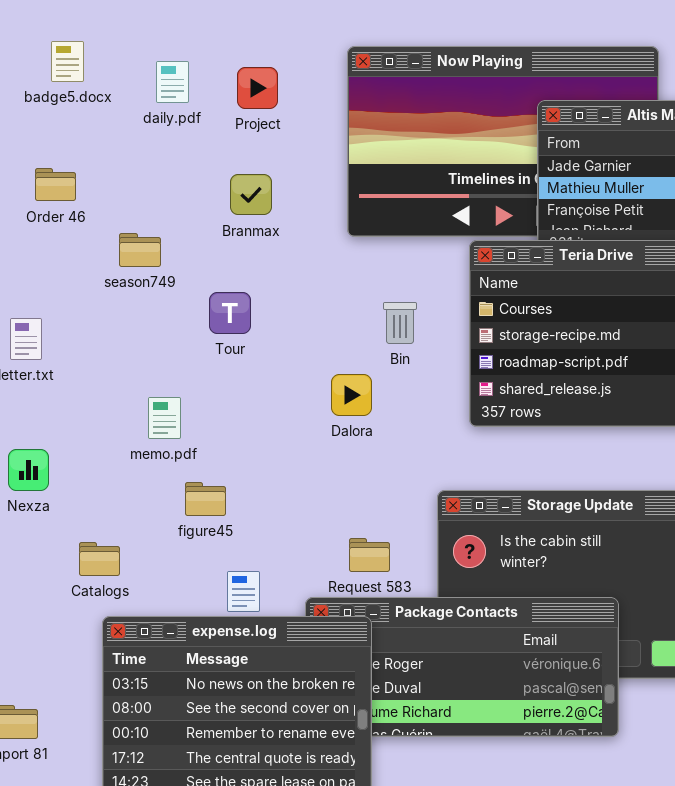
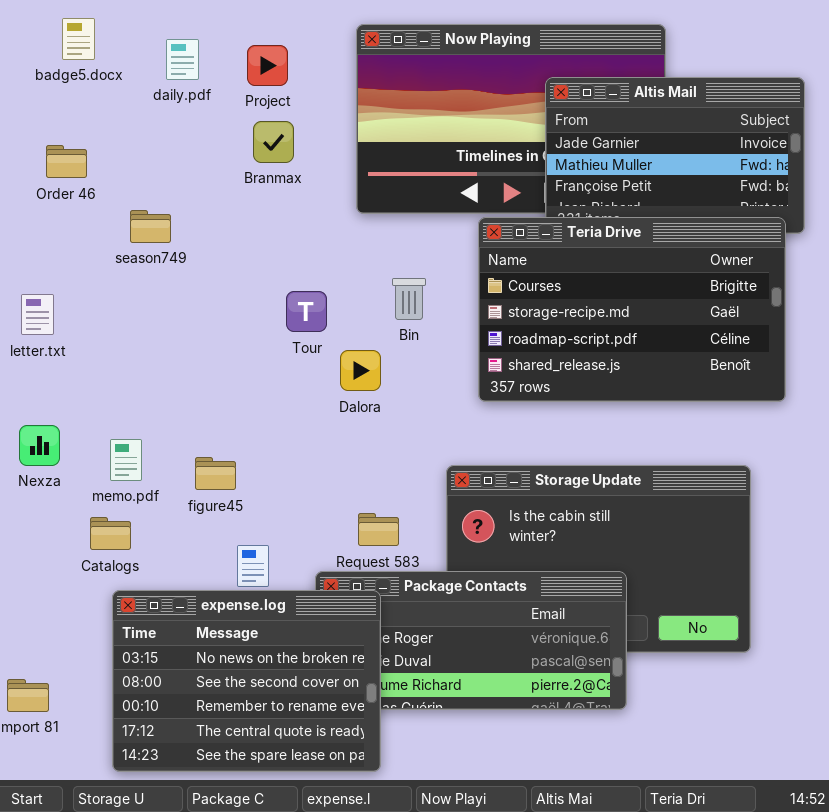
Branmax: [230,174,272,215] -> [253,121,294,163], moved
Tour: [209,292,251,334] -> [286,291,327,332], moved
memo.pdf: [148,397,181,439] -> [110,439,142,481], moved

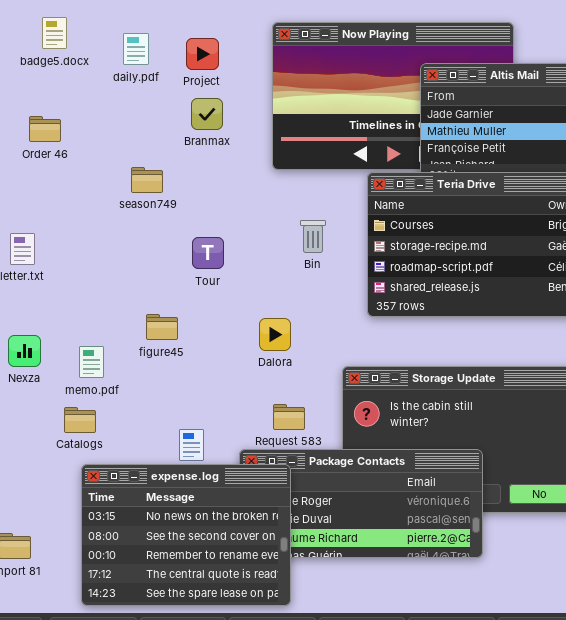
season749: [130,210,171,243] -> [131,167,163,193], moved
Tour: [286,291,327,332] -> [192,237,224,269], moved
Dalora: [340,350,381,391] -> [259,318,291,351], moved
figure45: [195,457,236,490] -> [146,314,178,340], moved

